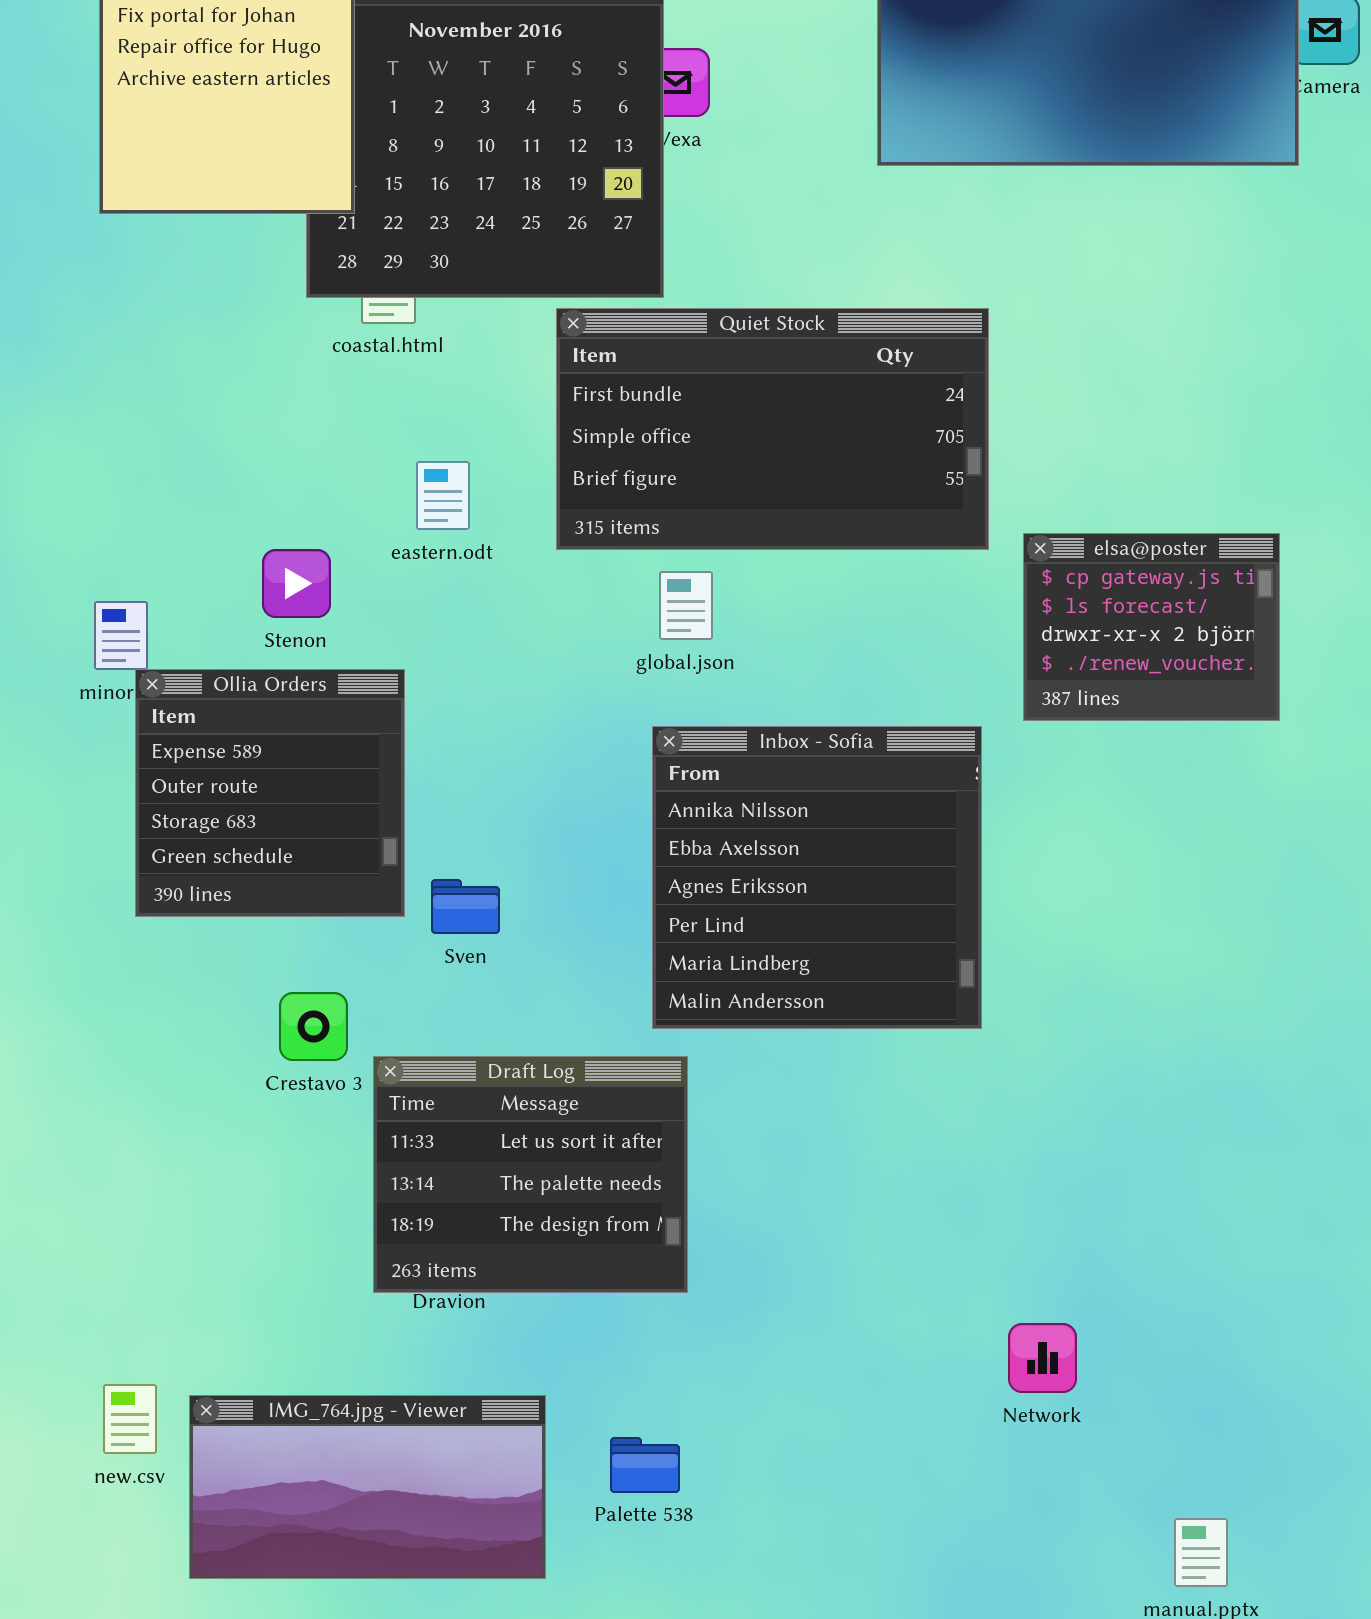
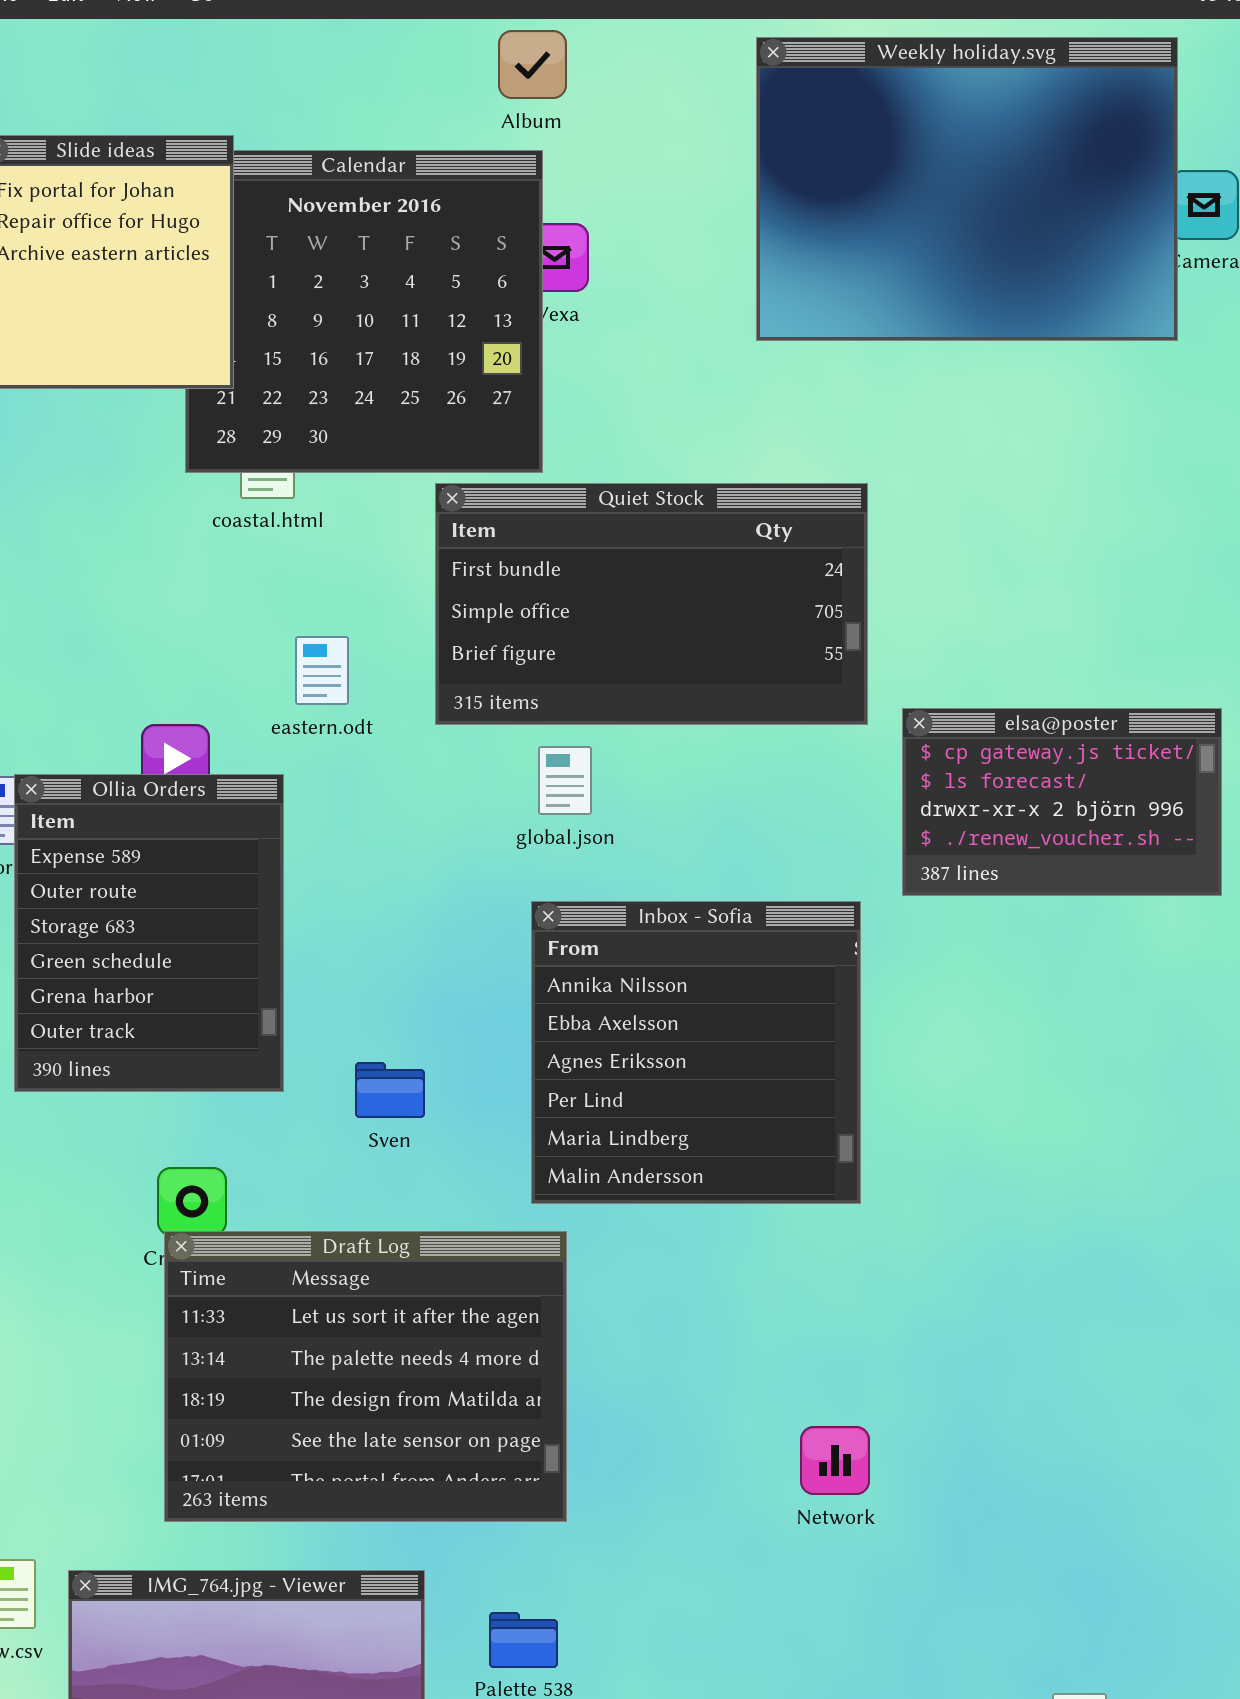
elsa@poster: [1023,533,1280,721] -> [902,708,1222,896], resized
Ollia Orders: [135,669,405,917] -> [14,774,284,1092], resized
Sven: [431,879,500,934] -> [355,1062,425,1118], moved
Draft Log: [373,1056,688,1293] -> [164,1231,567,1522], resized
Network: [1008,1323,1077,1393] -> [800,1426,870,1495], moved

